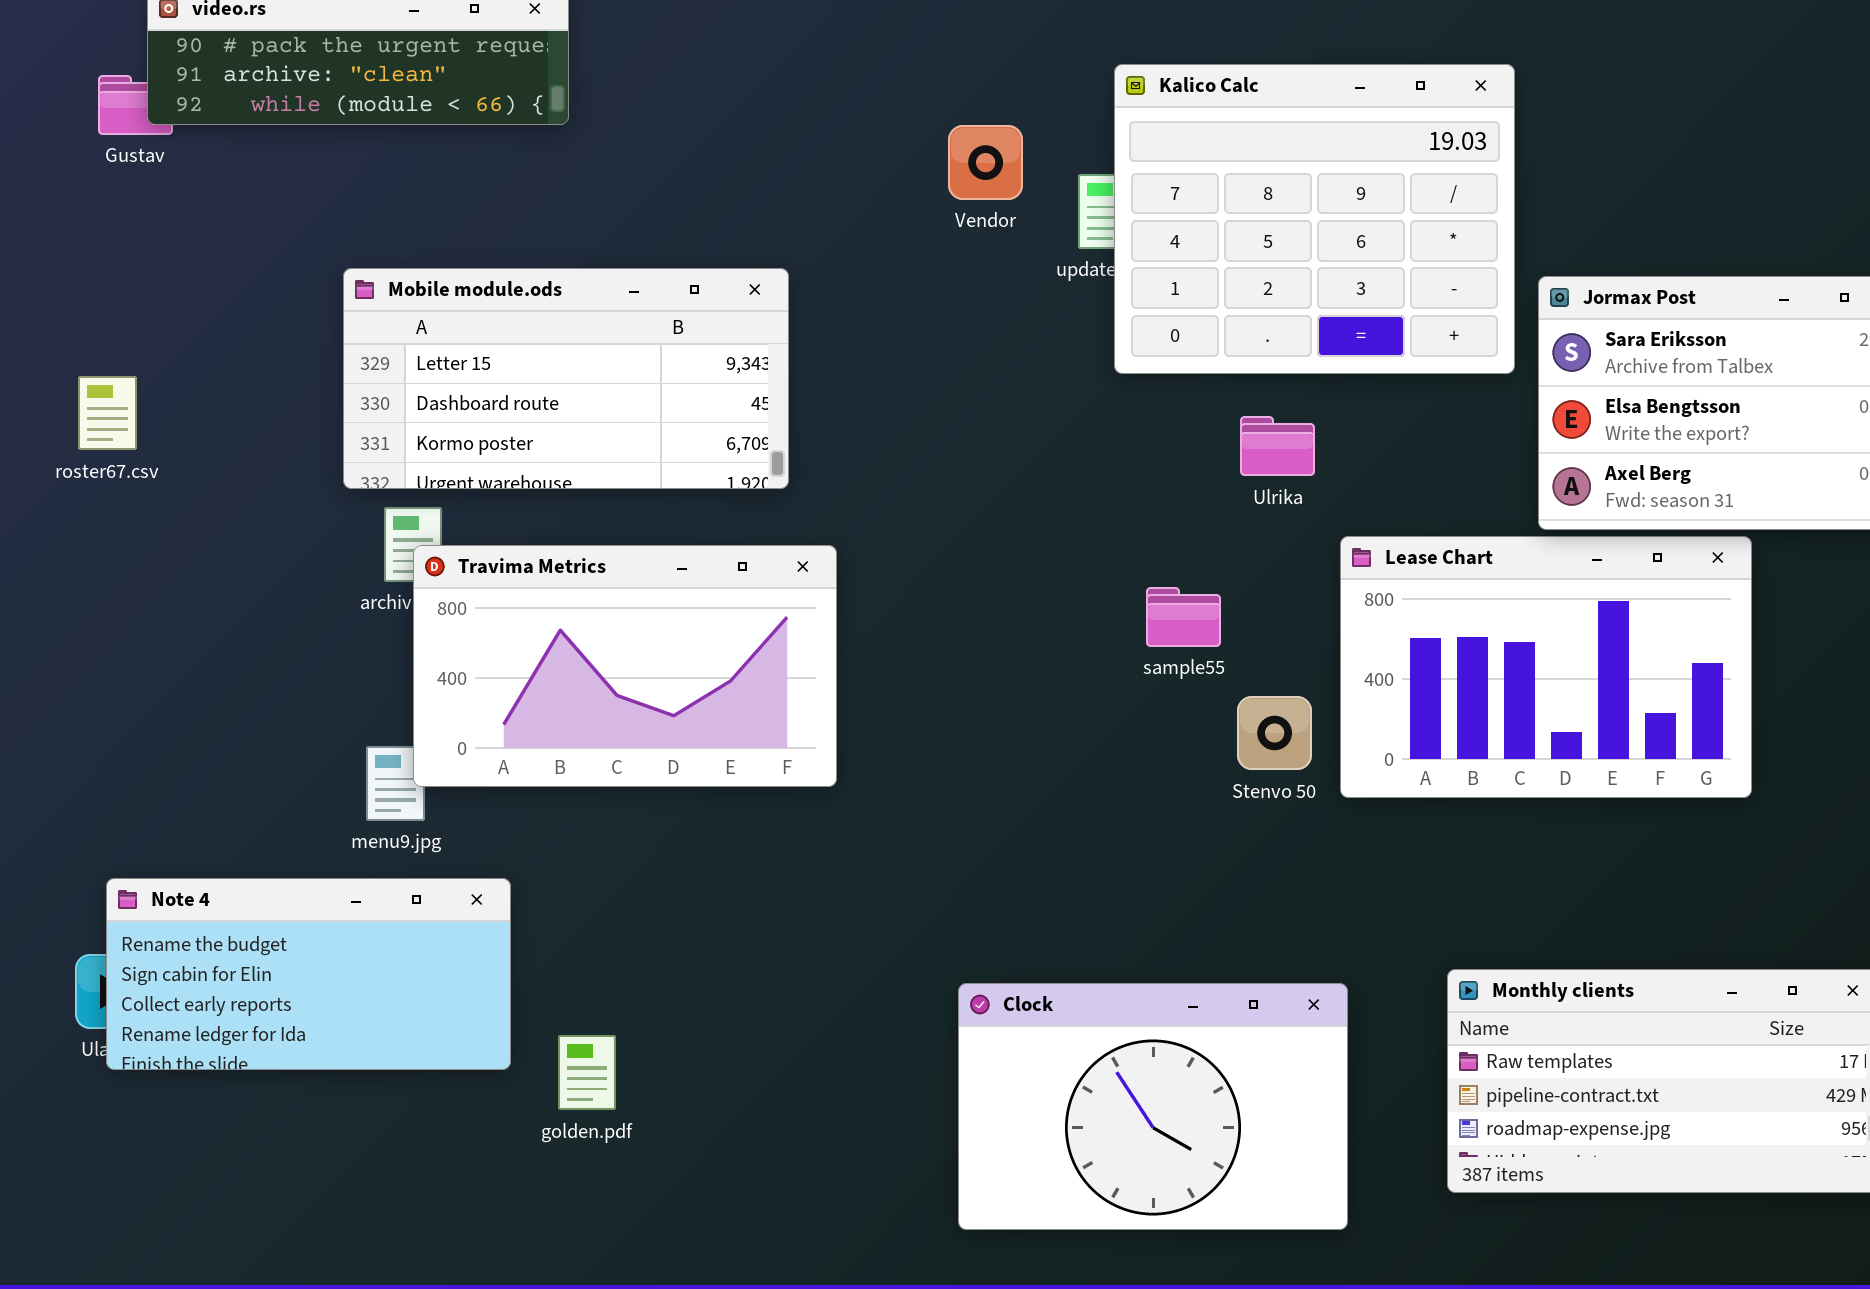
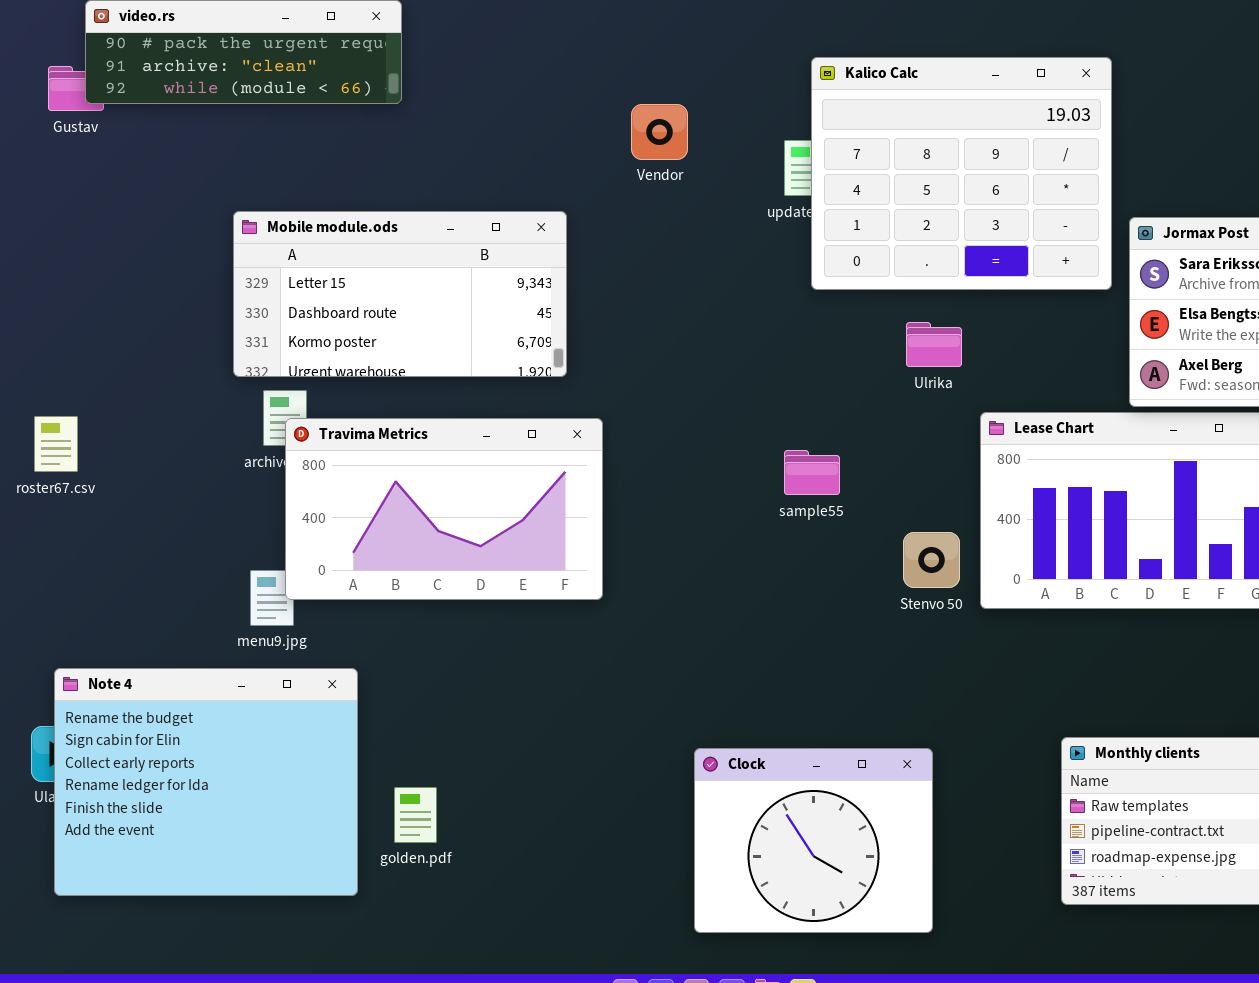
Vendor: [948,125,1023,200] -> [631,104,688,160], moved
roster67.csv: [78,376,137,450] -> [34,416,78,472], moved
sample55: [1146,587,1221,647] -> [784,450,840,495], moved
Note 4: [106,878,511,1070] -> [54,668,358,896], resized
Clock: [958,983,1348,1230] -> [694,748,933,933], resized

